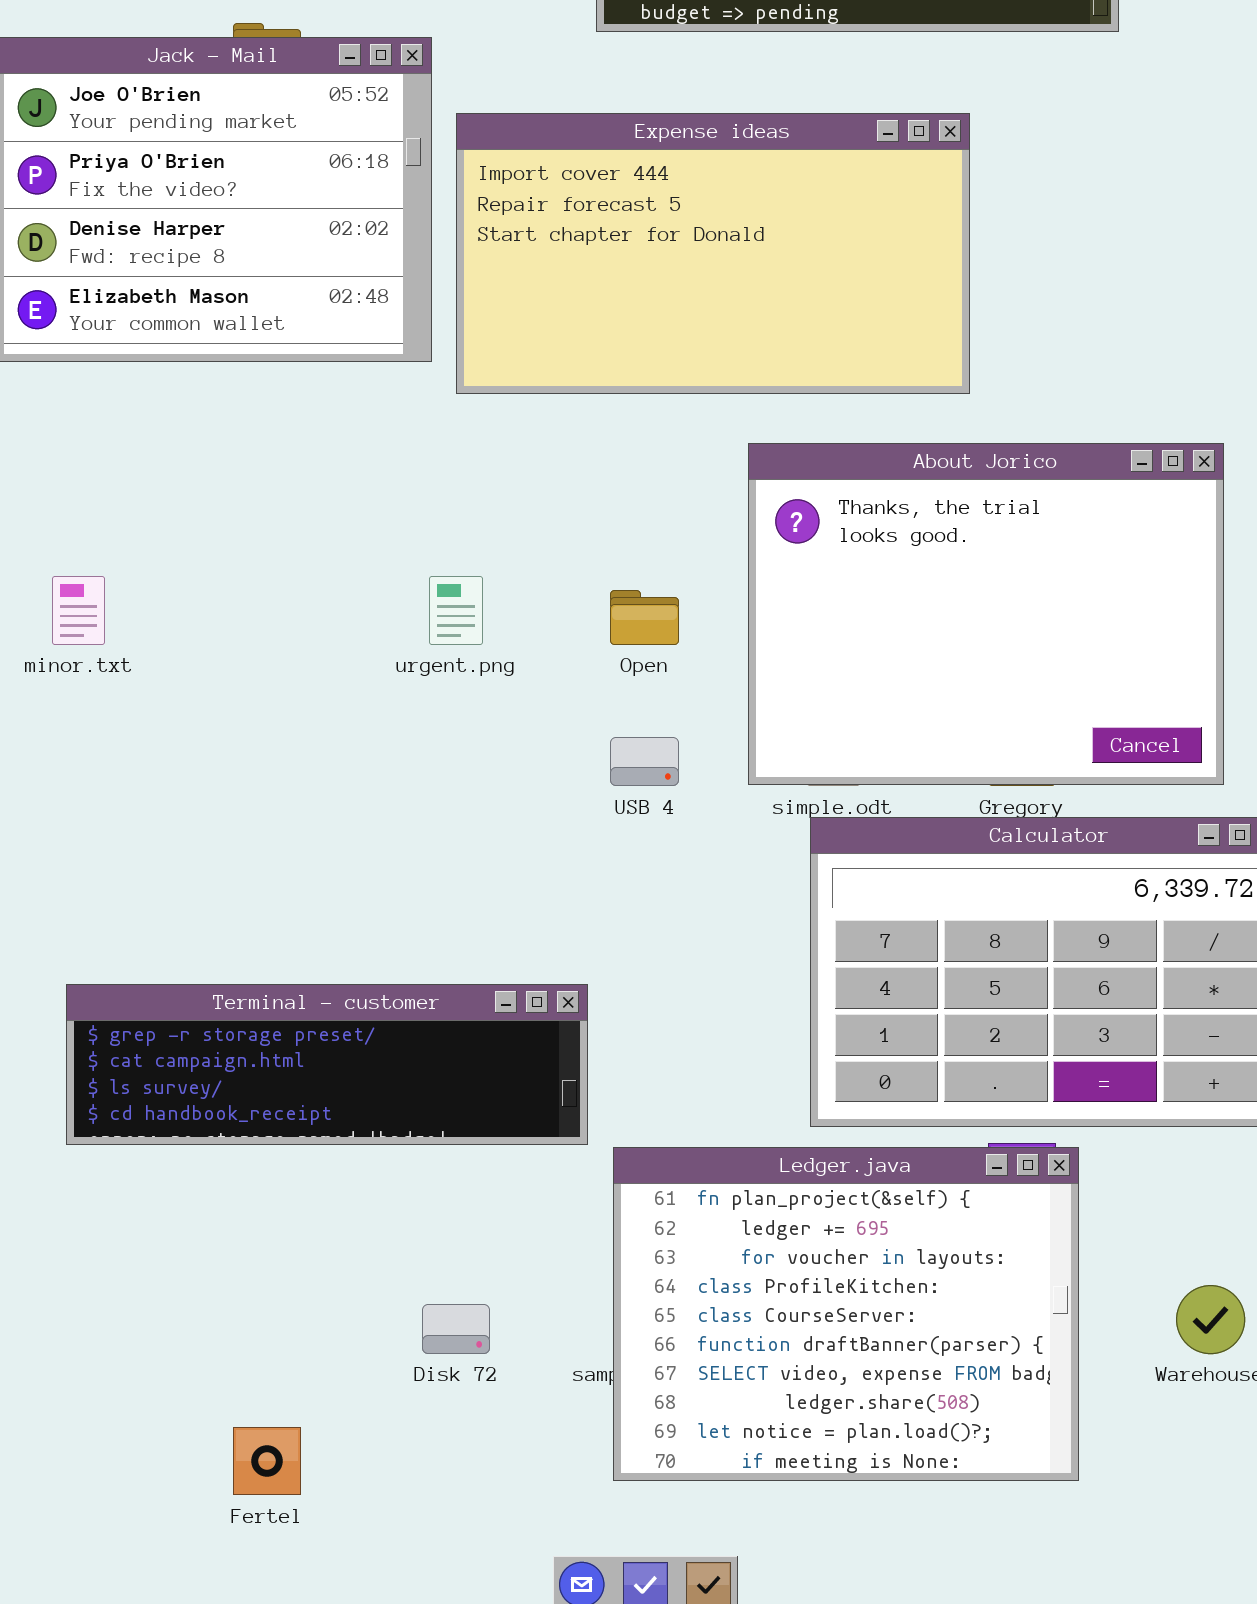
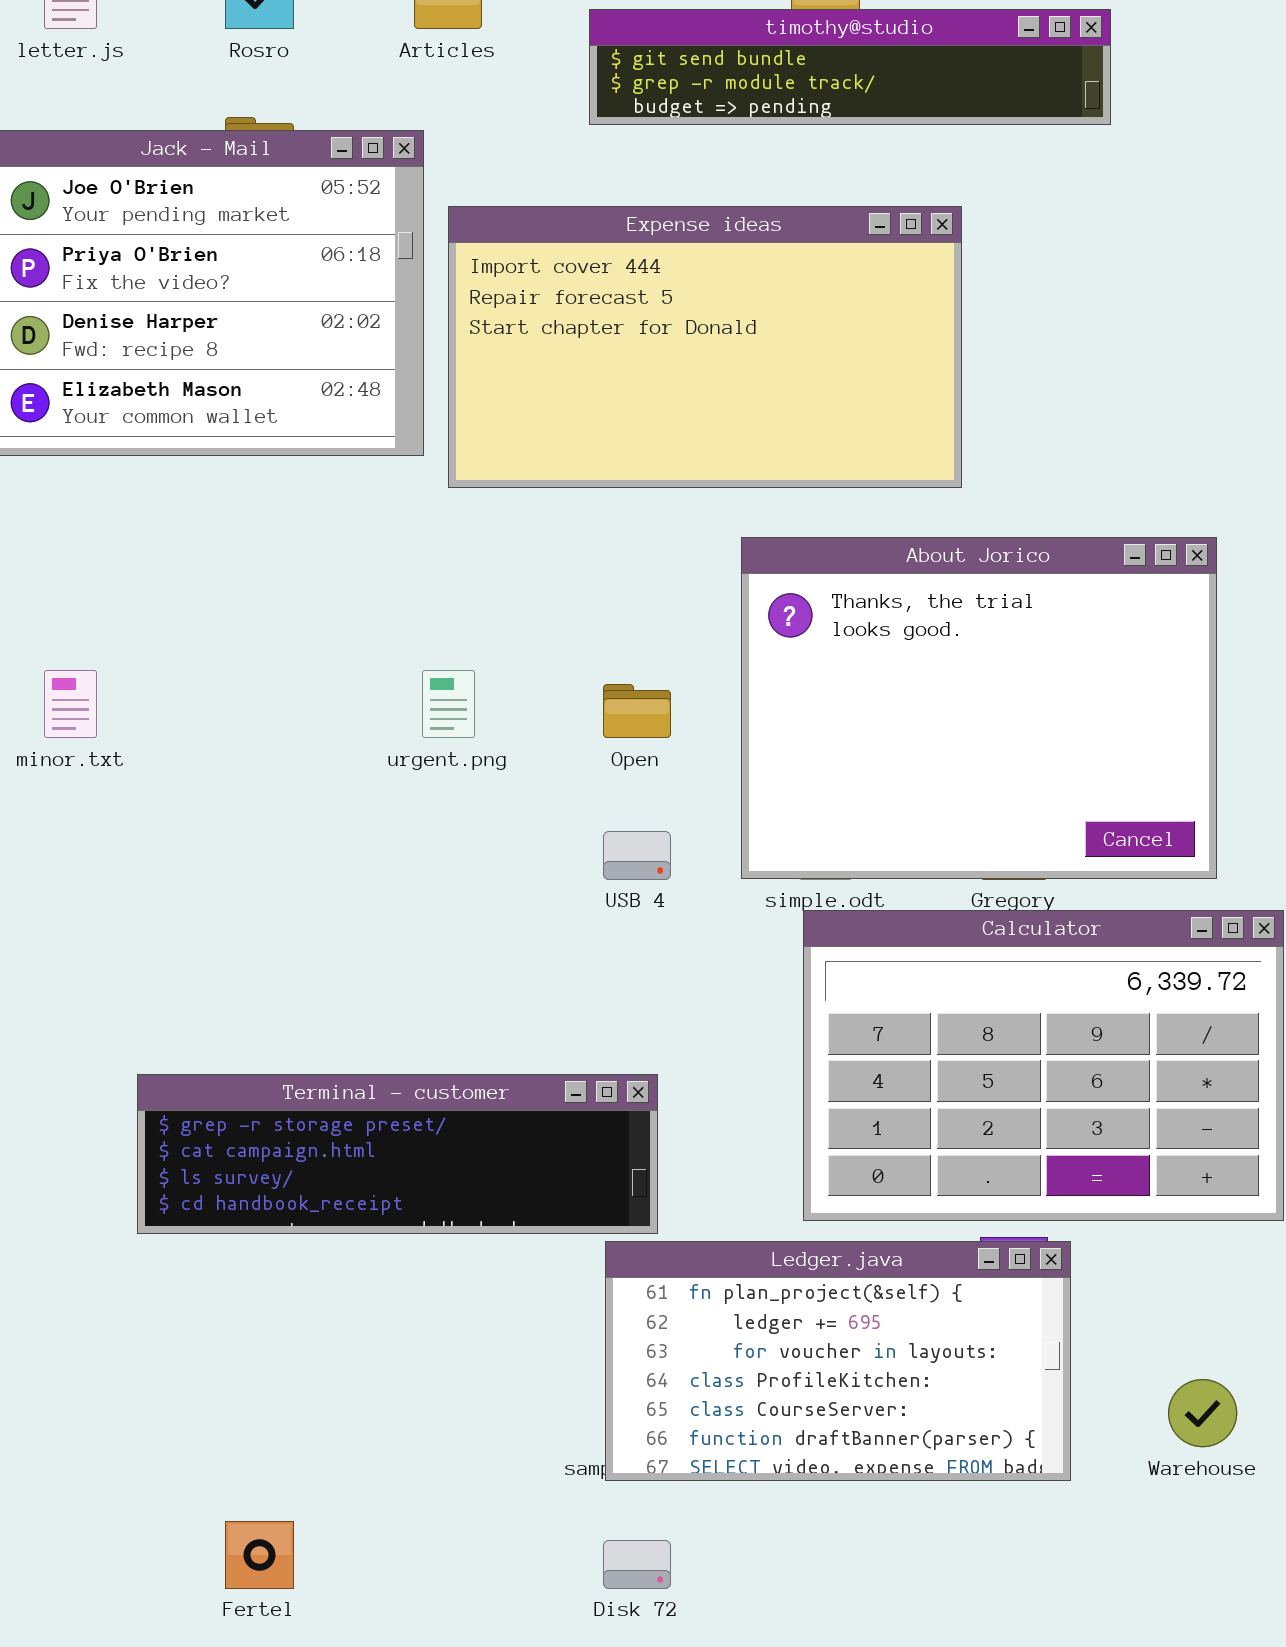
Terminal - customer: [66,984,588,1145] -> [137,1074,658,1234], moved
Ledger.java: [613,1147,1079,1481] -> [605,1241,1071,1481], resized
Disk 72: [422,1304,490,1354] -> [603,1540,671,1589], moved

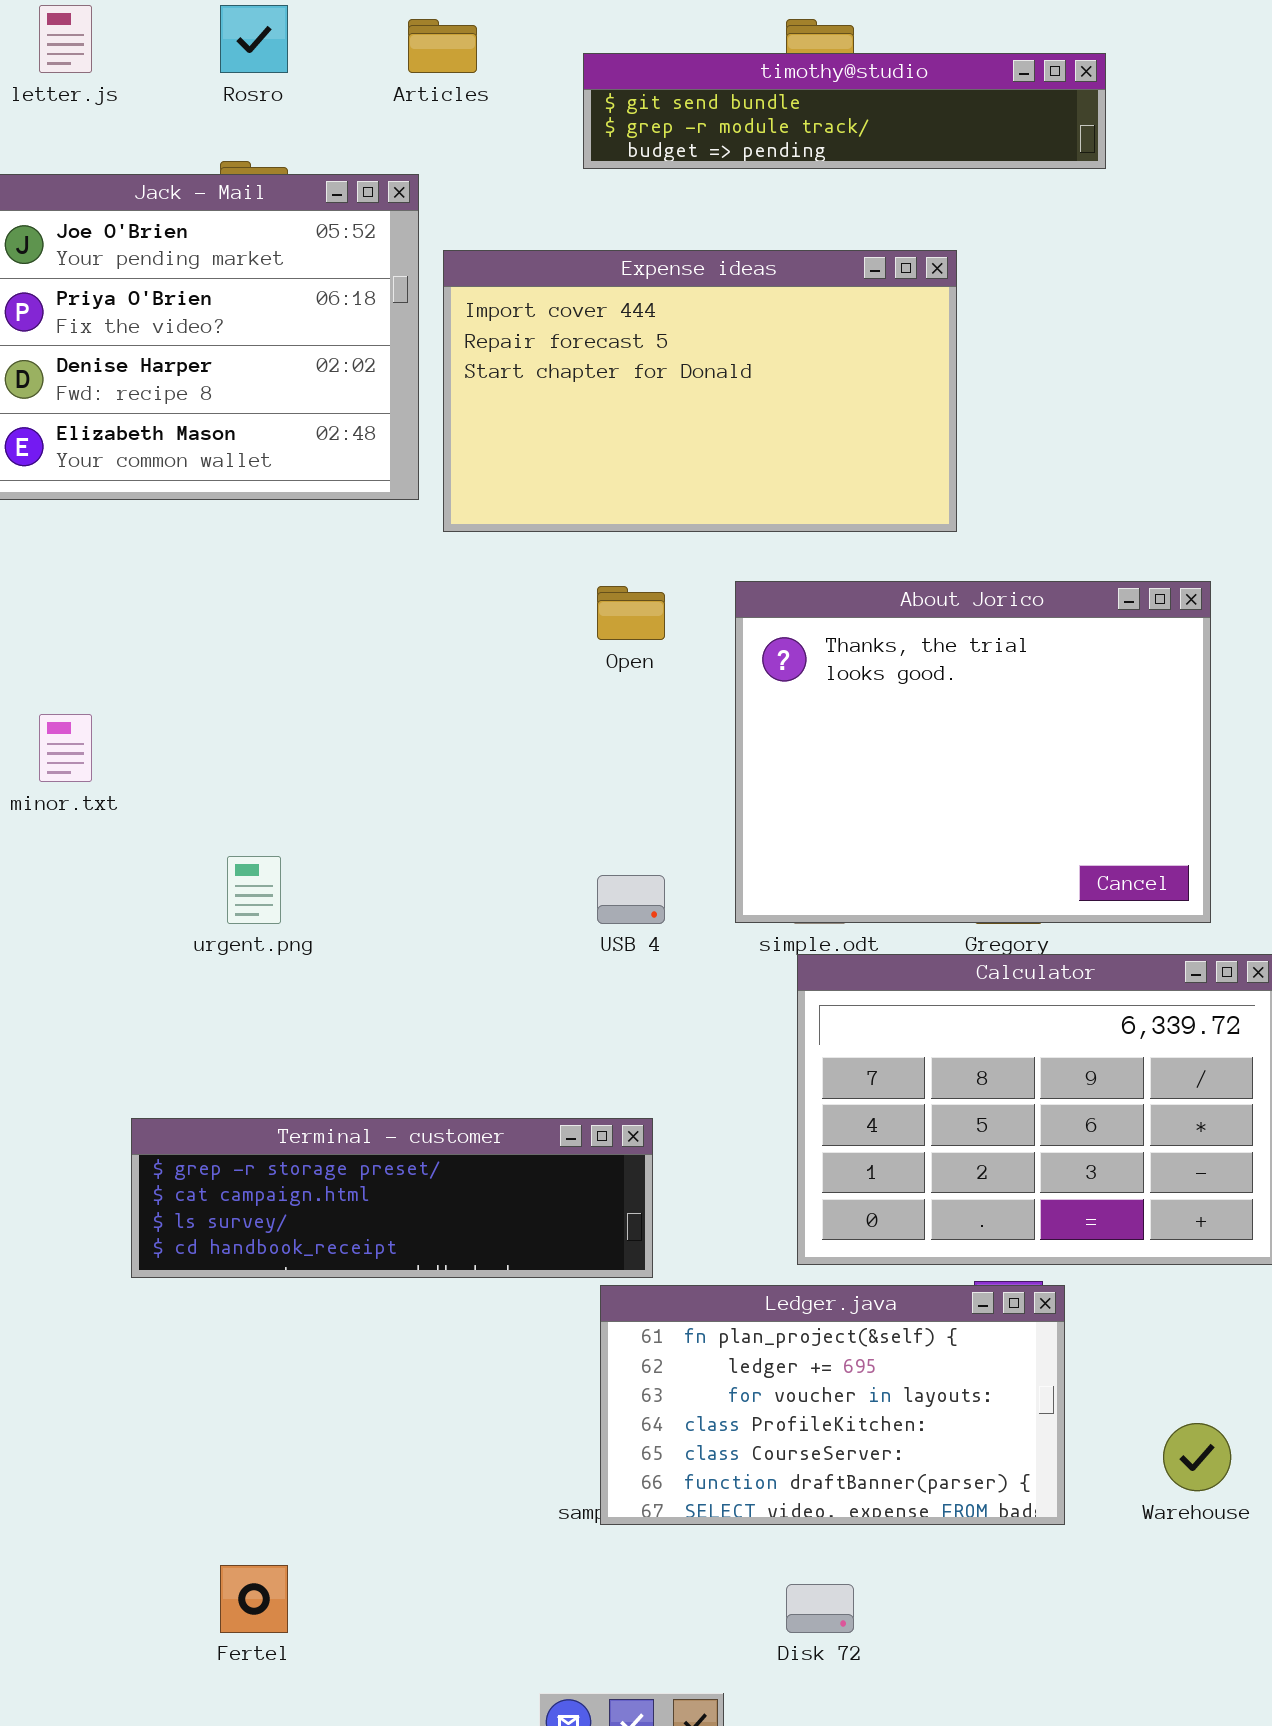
urgent.png: [422,670,475,738] -> [227,856,281,924], moved
Open: [603,684,671,738] -> [597,586,665,640], moved
Disk 72: [603,1540,671,1589] -> [786,1584,854,1633], moved

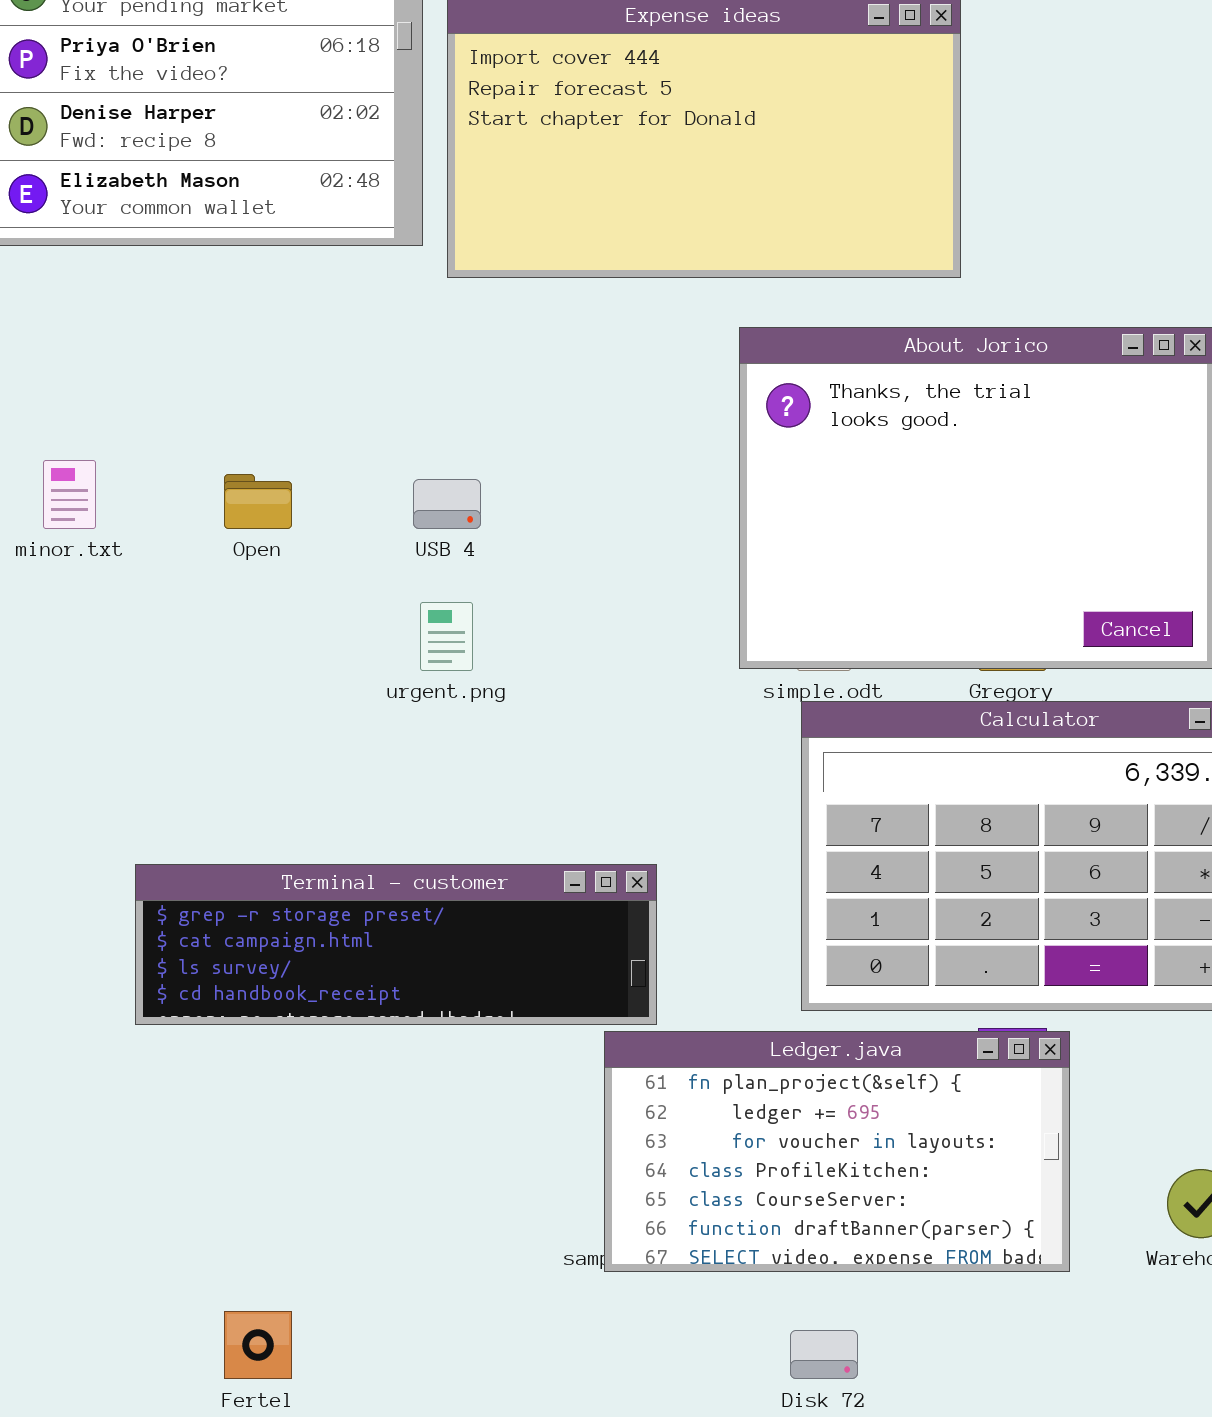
Open: [597,586,665,640] -> [224,474,292,529], moved
urgent.png: [227,856,281,924] -> [420,602,473,671], moved
USB 4: [597,875,665,924] -> [413,479,481,529], moved

